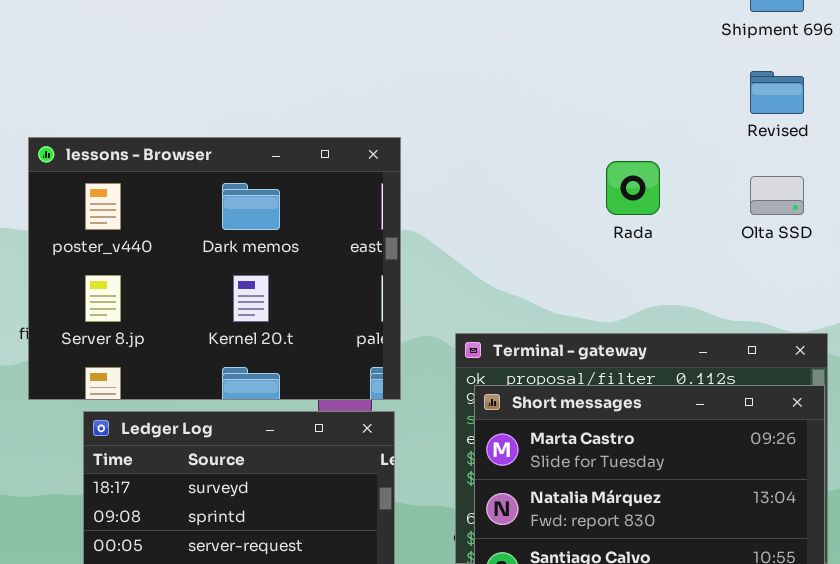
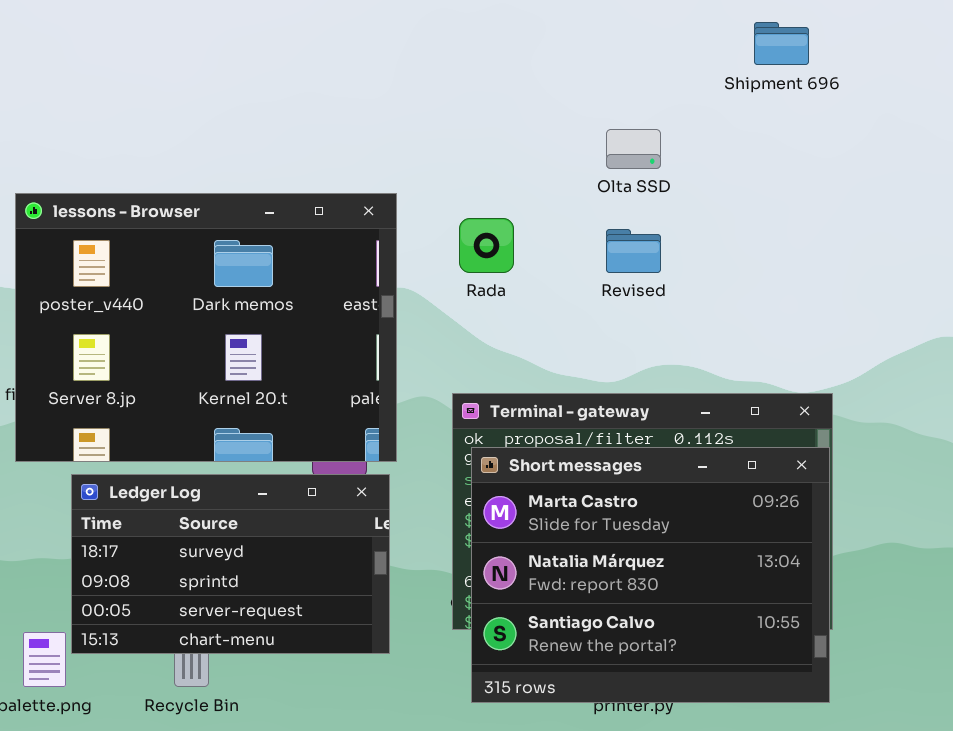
Revised: [750,71,804,114] -> [606,229,661,273], moved
Rada: [606,161,660,215] -> [459,218,514,273], moved
Olta SSD: [750,176,804,215] -> [606,129,661,169], moved

